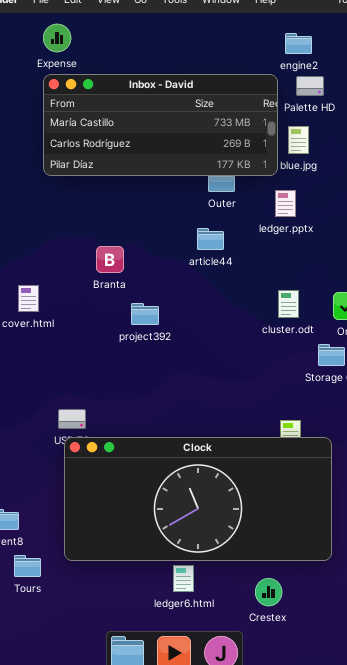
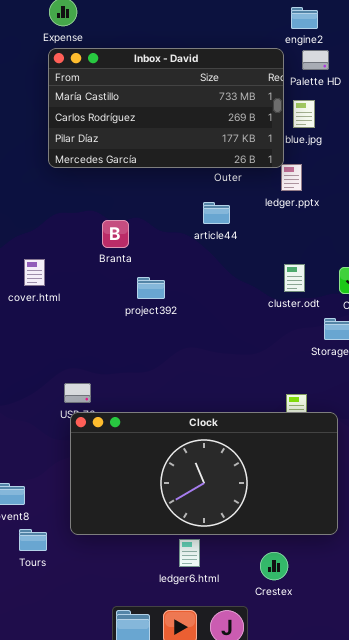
Inbox - David: [43,74,278,176] -> [48,48,284,168], resized

